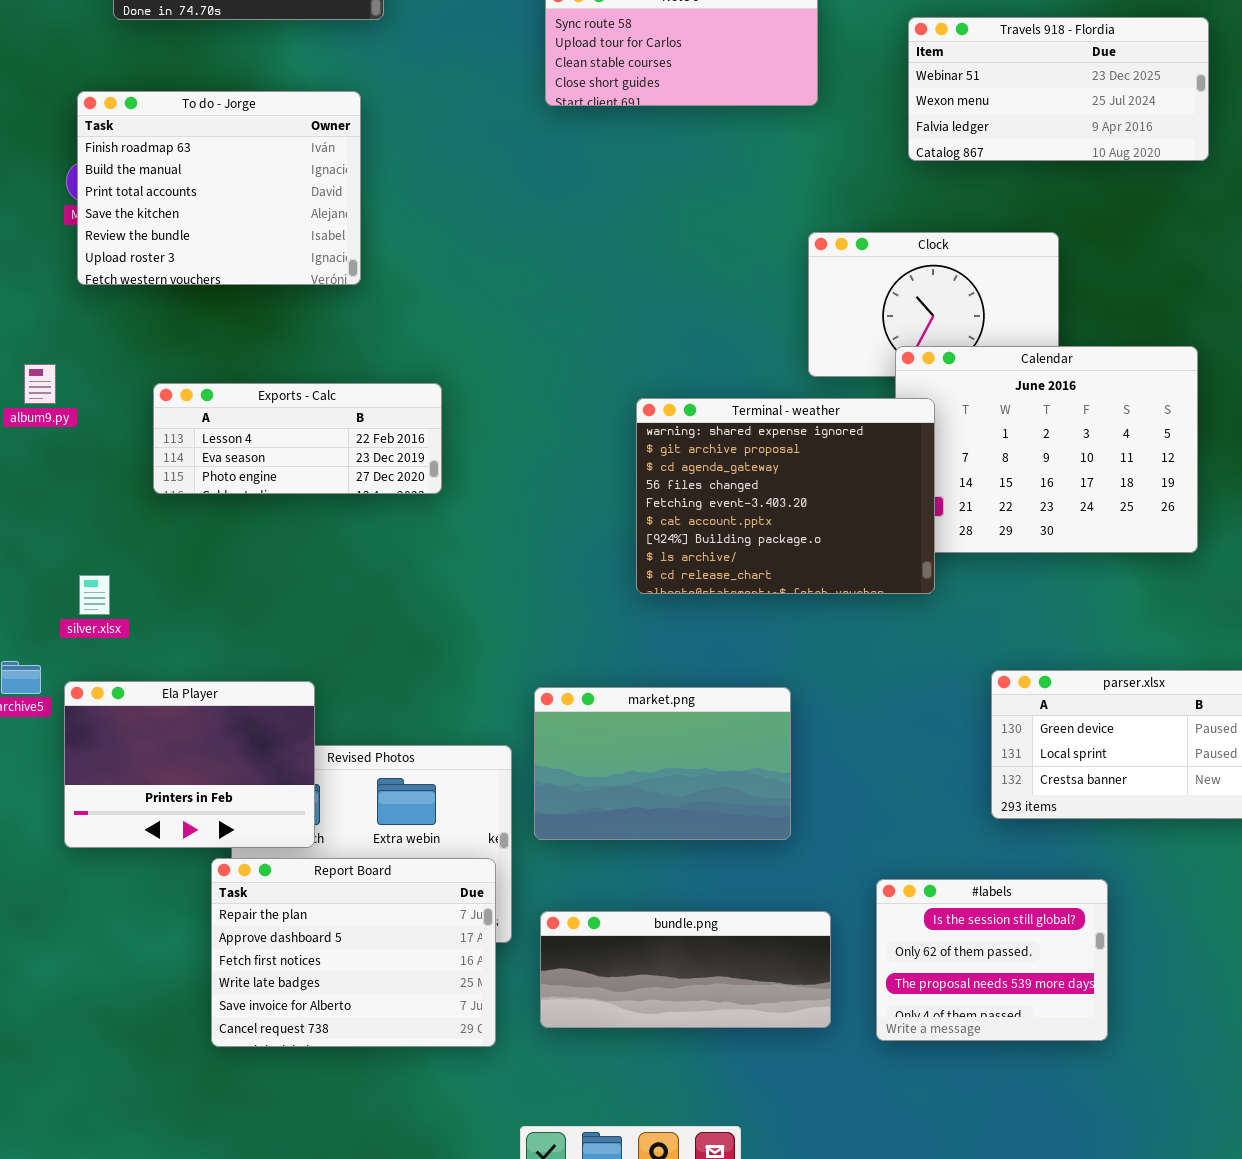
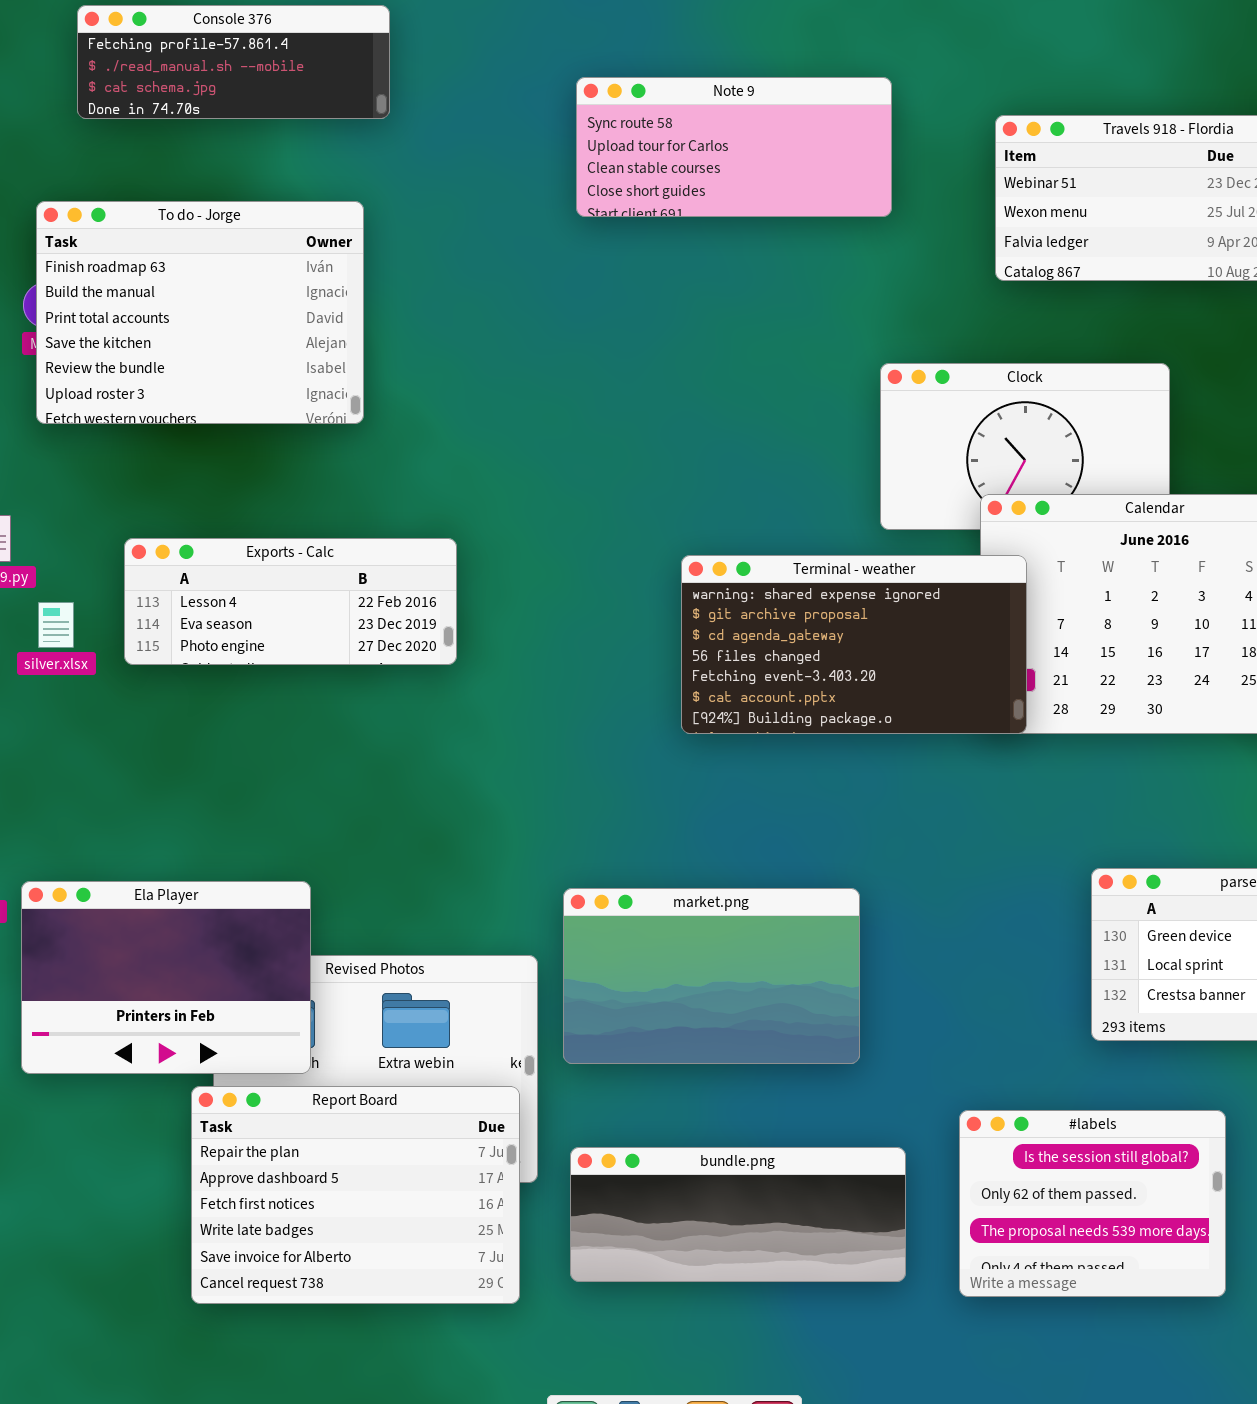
Terminal - weather: [636,398,935,594] -> [681,555,1027,734], resized
silver.xlsx: [79,575,110,615] -> [38,602,74,648], moved

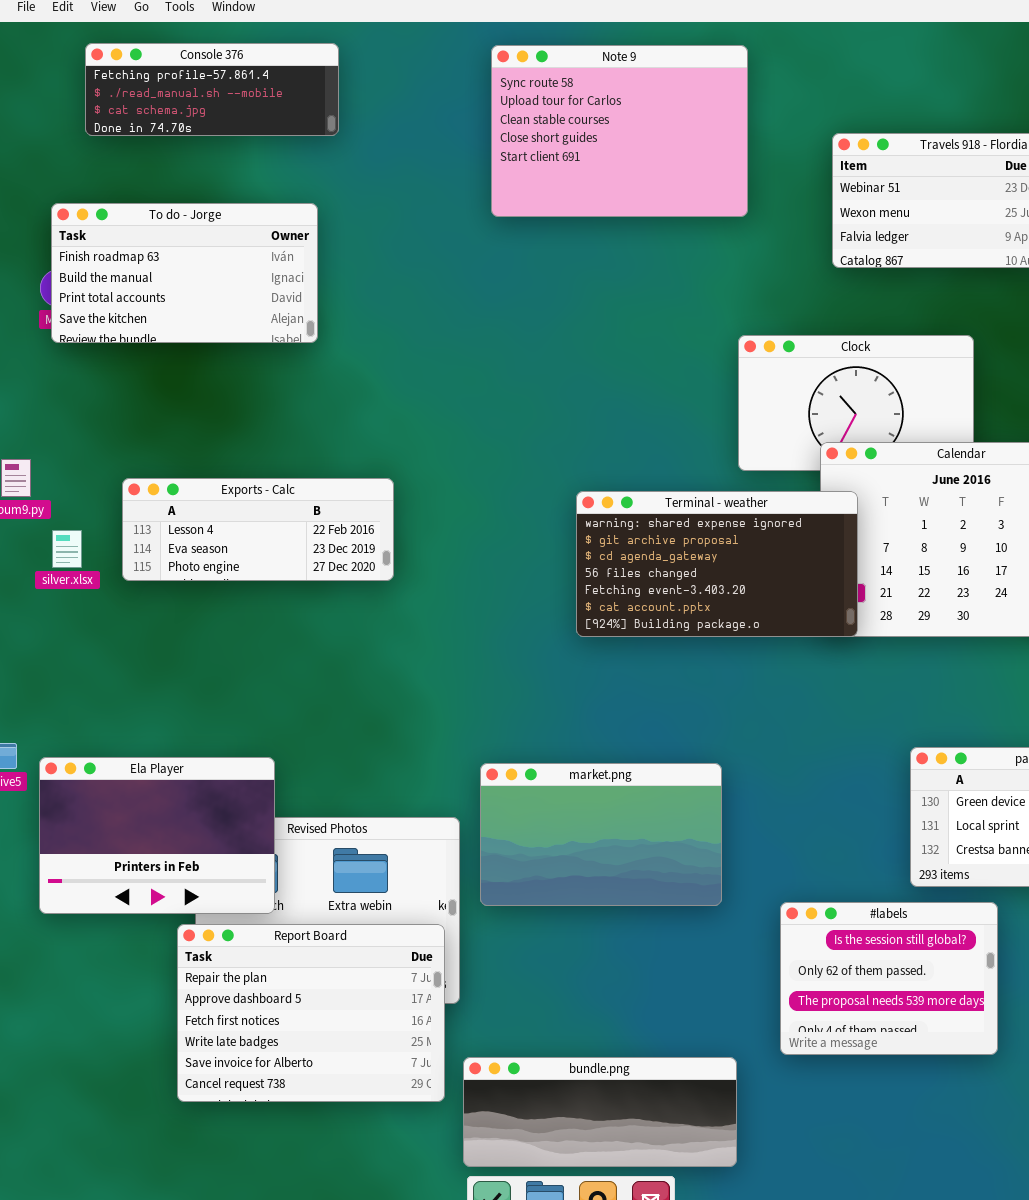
Note 9: [576,77,892,217] -> [491,45,748,217], resized
To do - Jorge: [36,201,364,424] -> [51,203,318,343], resized
#labels: [959,1110,1226,1297] -> [780,902,998,1055], moved
bundle.png: [570,1147,906,1282] -> [463,1057,737,1167], moved

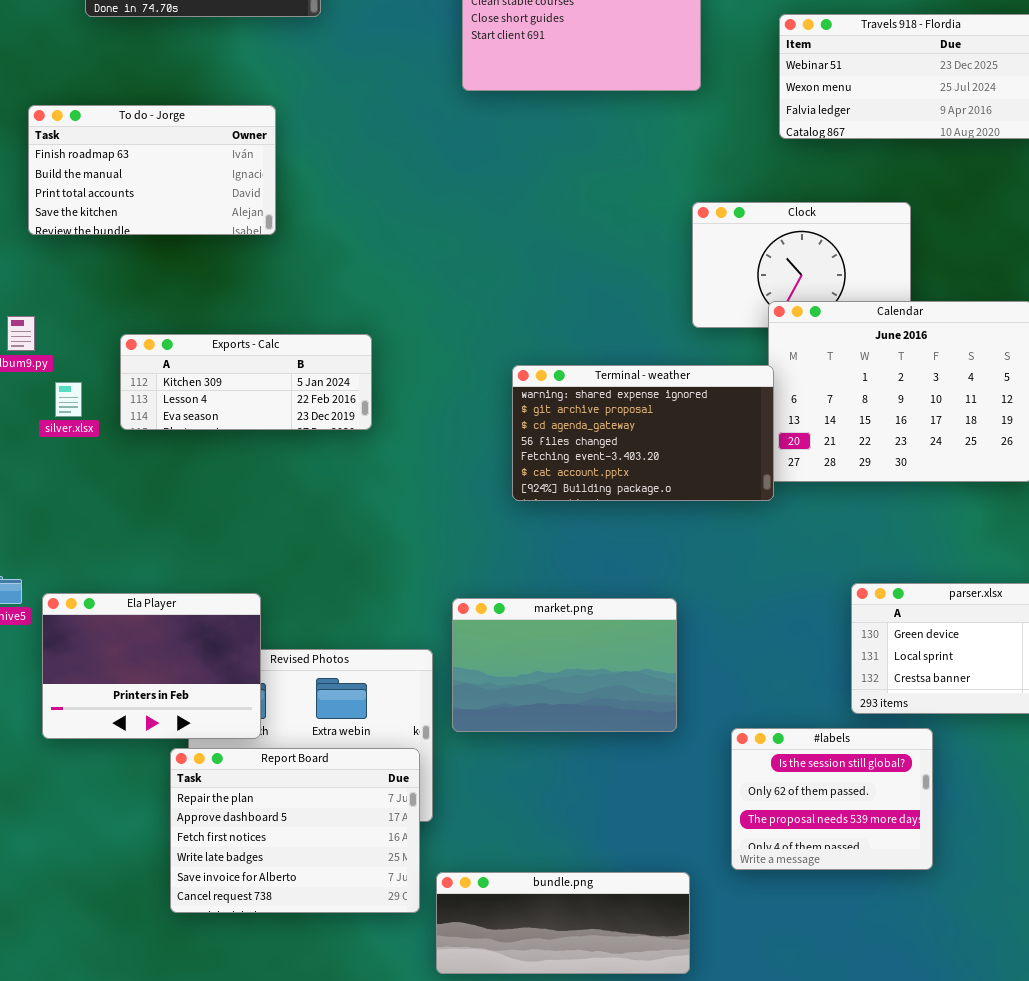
To do - Jorge: [51,203,318,343] -> [28,105,276,235], moved
Exports - Calc: [122,478,394,581] -> [120,334,372,430], scrolled up 1 row
Terminal - weather: [576,491,858,637] -> [512,365,774,501], moved

